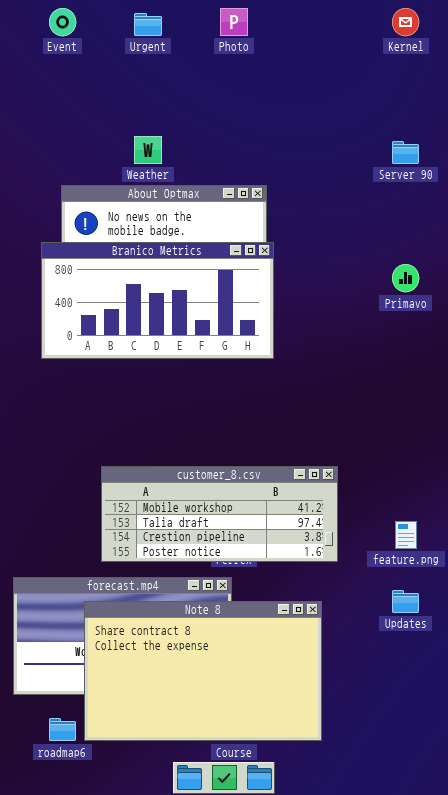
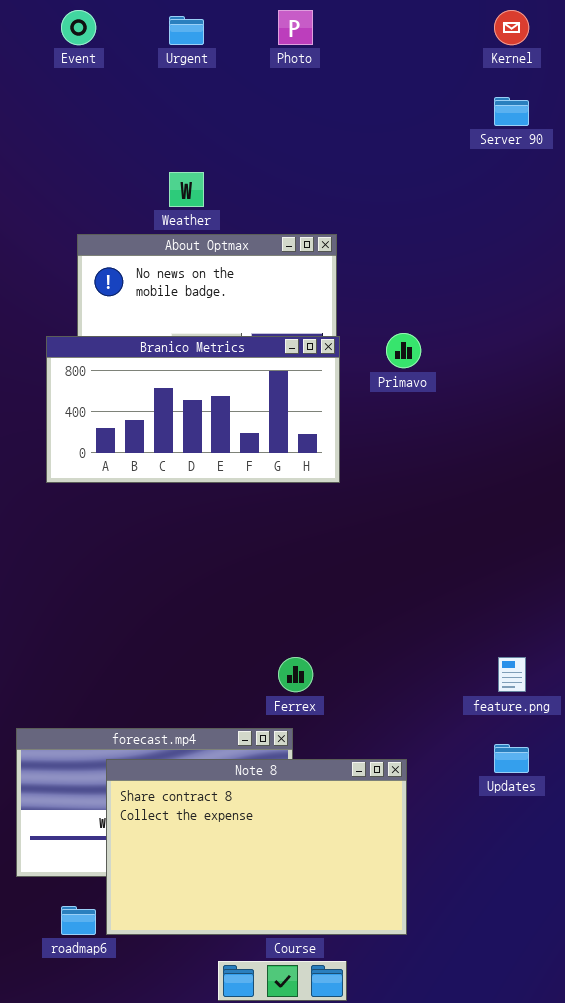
Server 90: [392,141,419,164] -> [494,97,529,126], moved
Branico Metrics: [41,242,274,359] -> [46,336,340,483], moved
Primavo: [392,264,419,292] -> [386,333,421,368], moved
customer_8.csv: [101,466,338,562] -> none, closed

